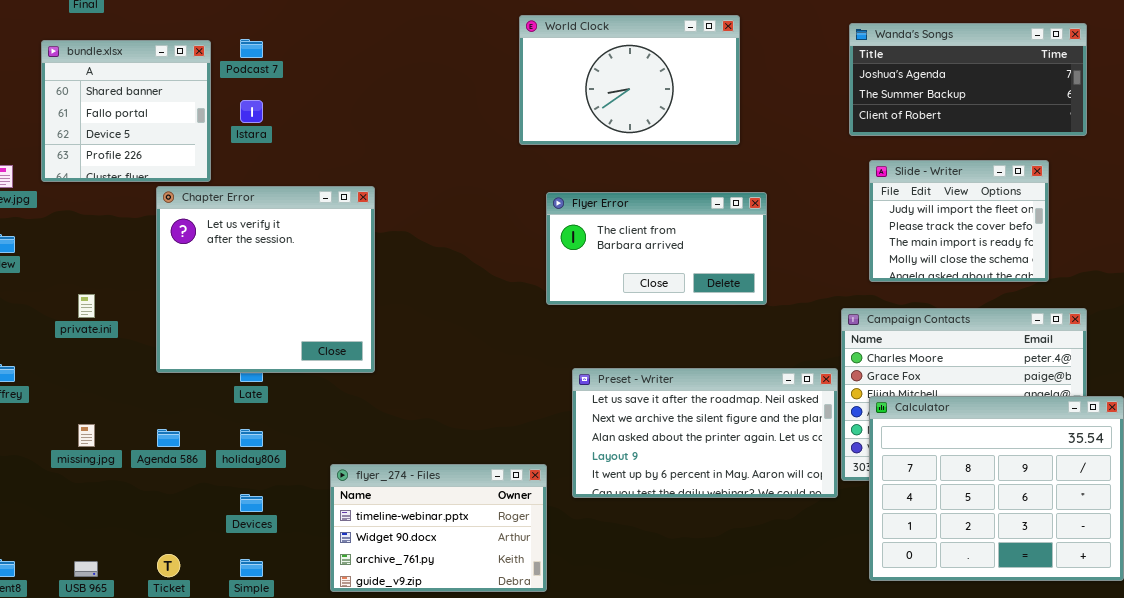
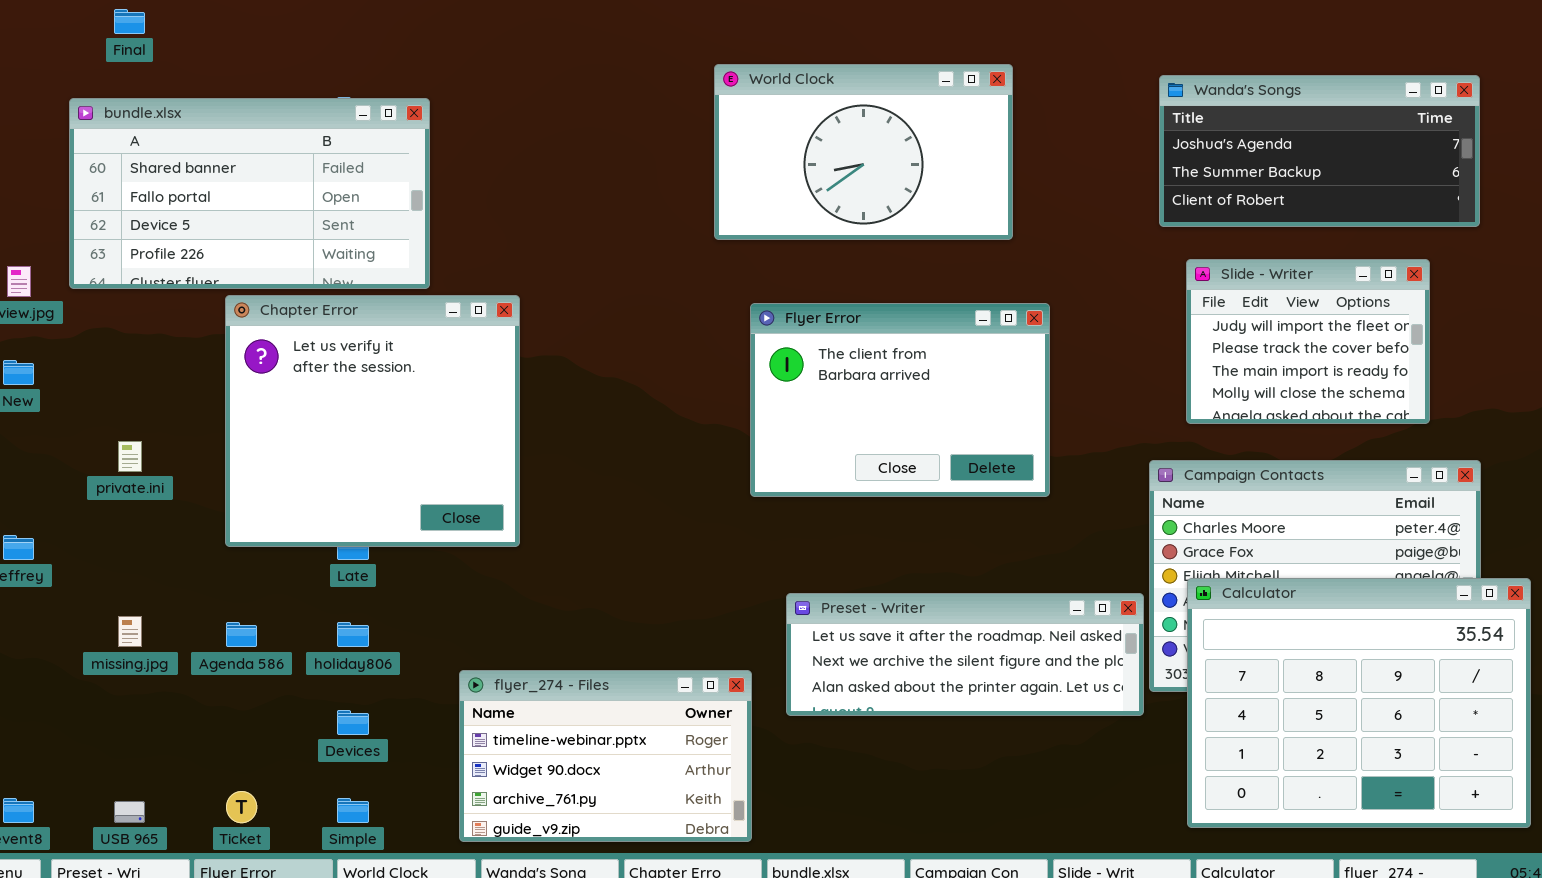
bundle.xlsx: [41,40,211,182] -> [69,98,430,289], resized
Flyer Error: [546,192,767,305] -> [750,303,1050,497], resized
Preset - Writer: [572,368,838,498] -> [786,593,1144,716], resized

